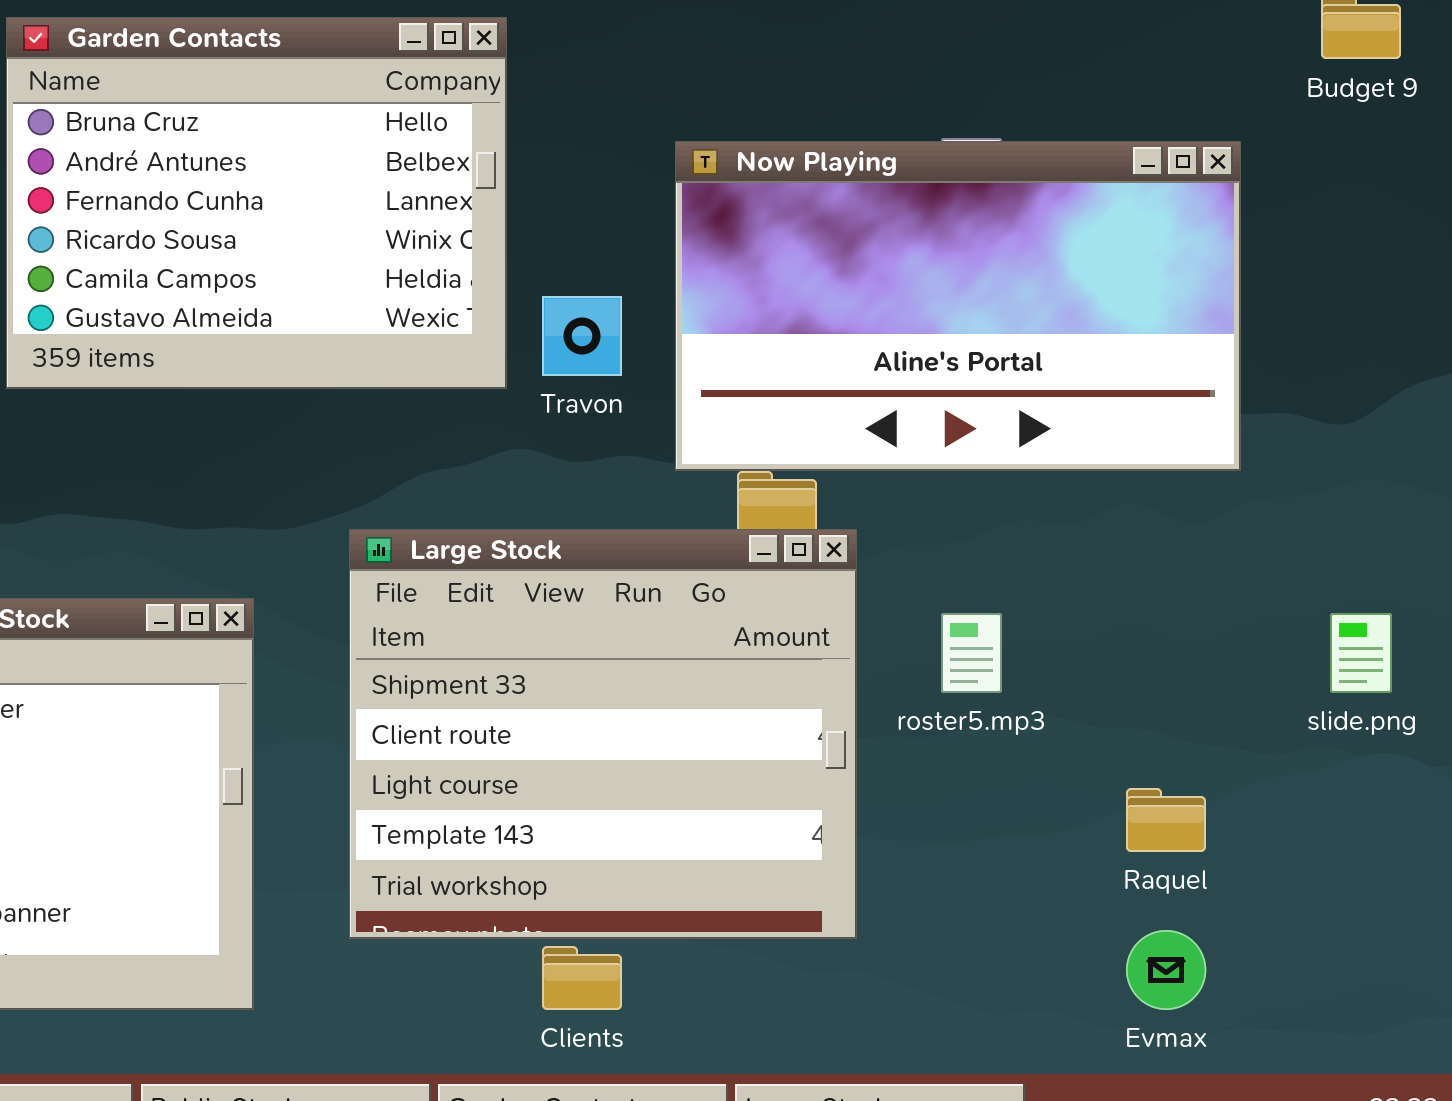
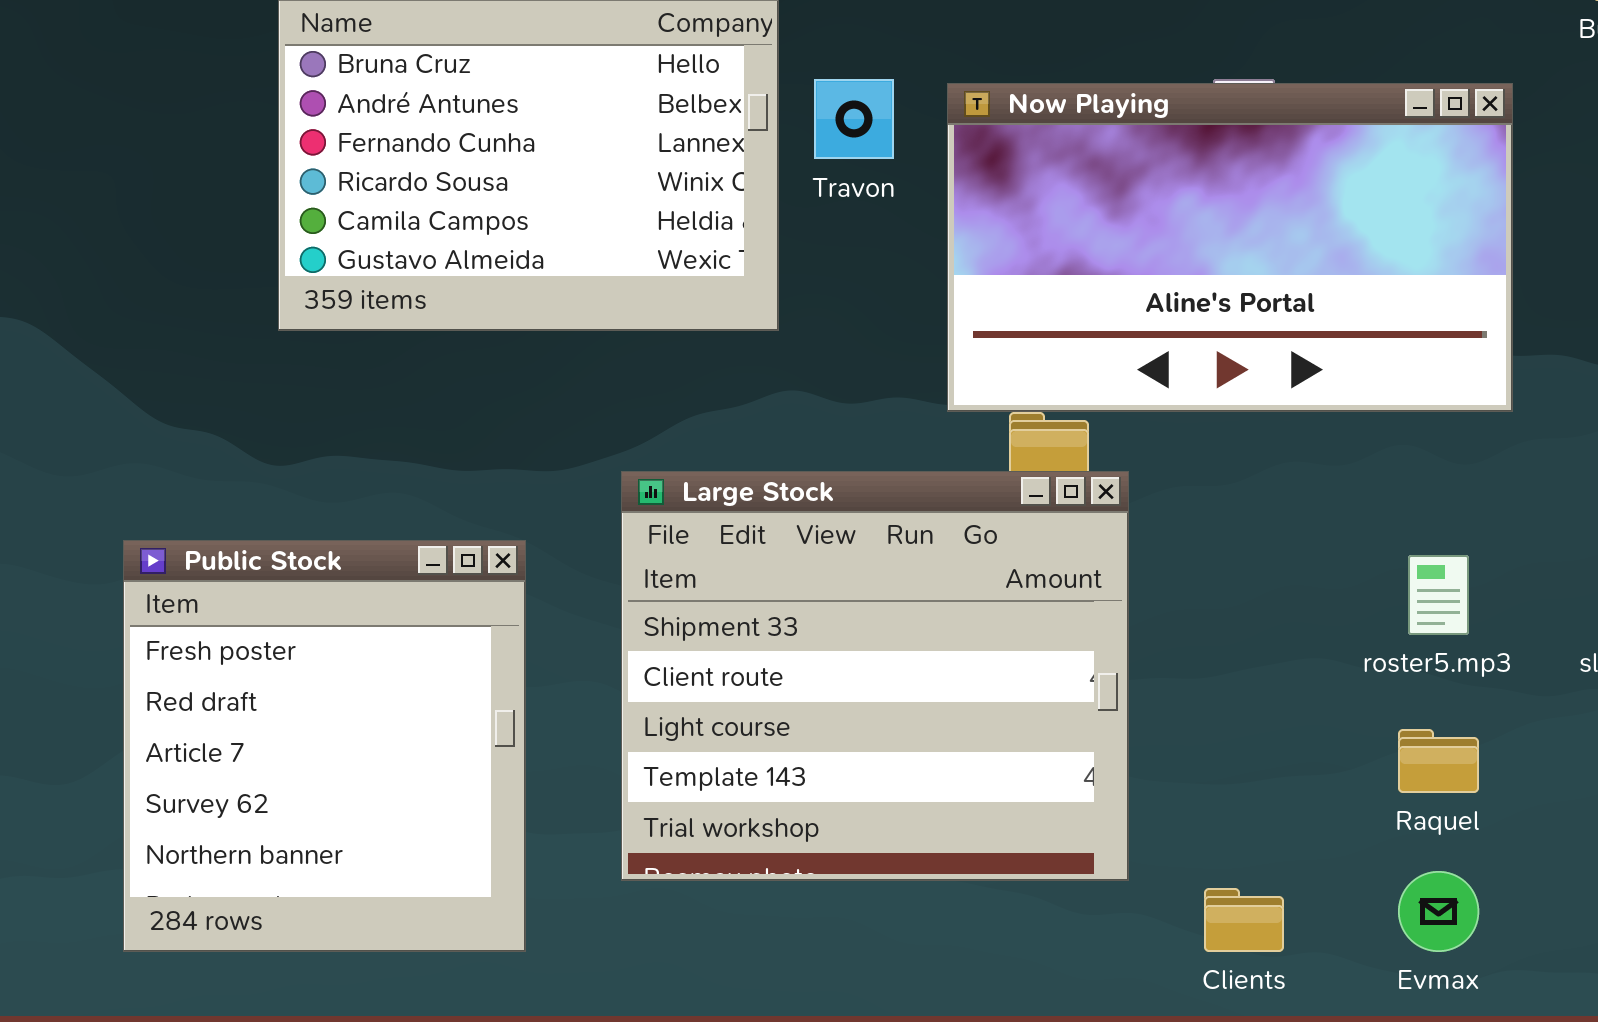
Travon: [542,296,622,376] -> [814,79,894,159], moved
roster5.mp3: [941,613,1002,693] -> [1408,555,1469,635], moved
Clients: [542,946,622,1010] -> [1204,888,1284,952], moved

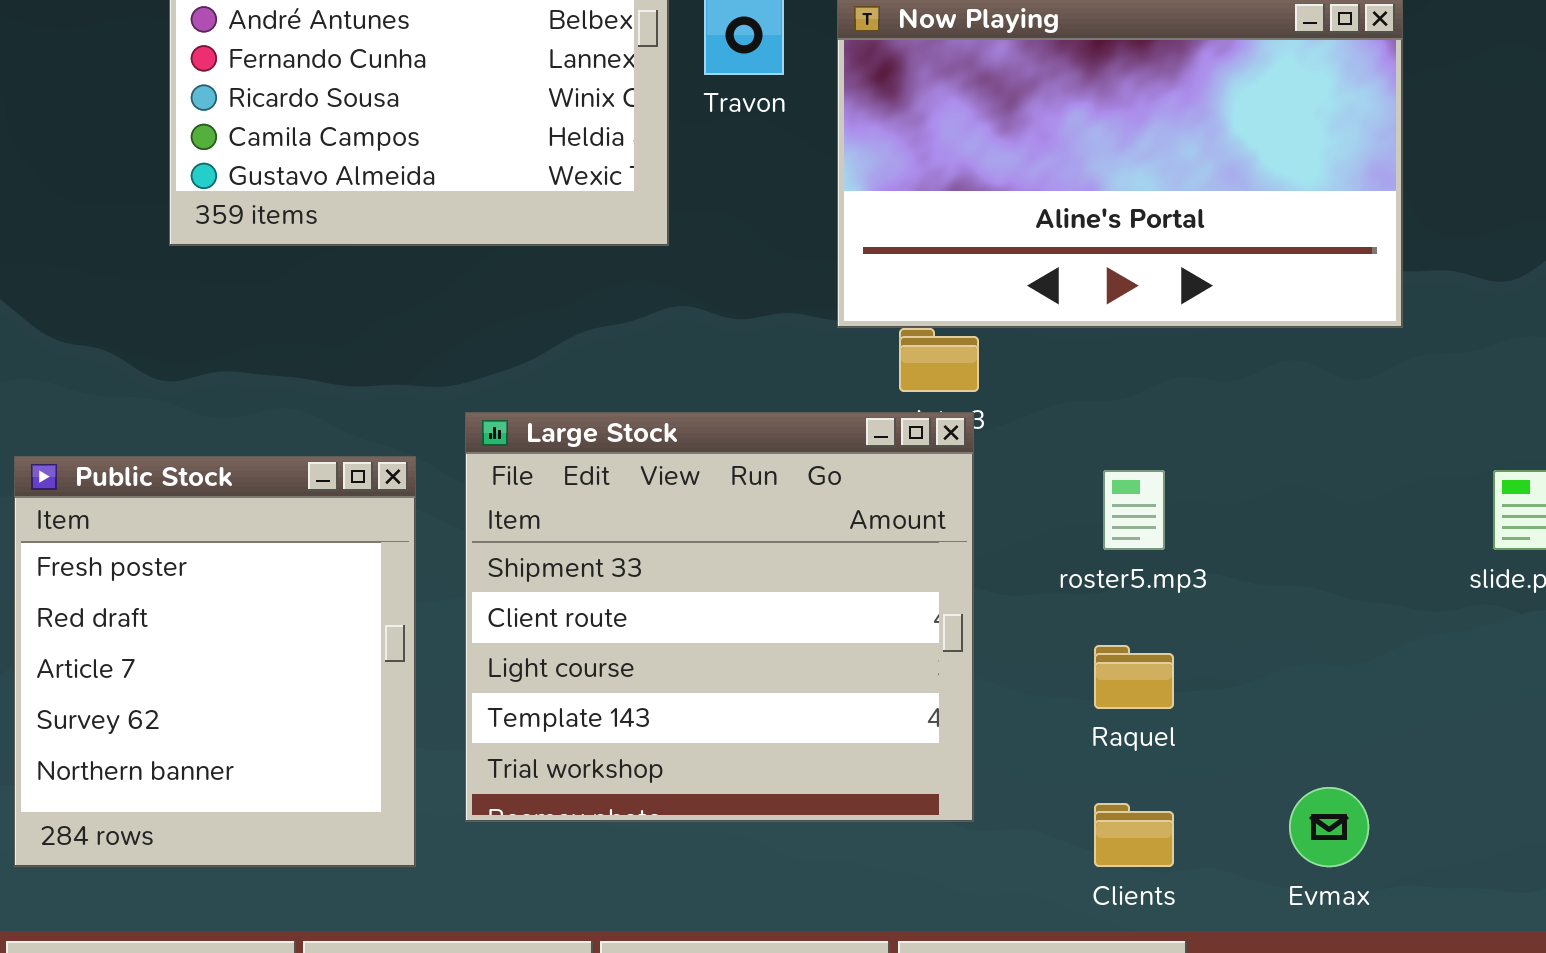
Large Stock: [621,471,1129,881] -> [465,412,974,822], moved
roster5.mp3: [1408,555,1469,635] -> [1103,470,1165,550], moved
Raquel: [1398,729,1479,793] -> [1094,645,1174,709], moved

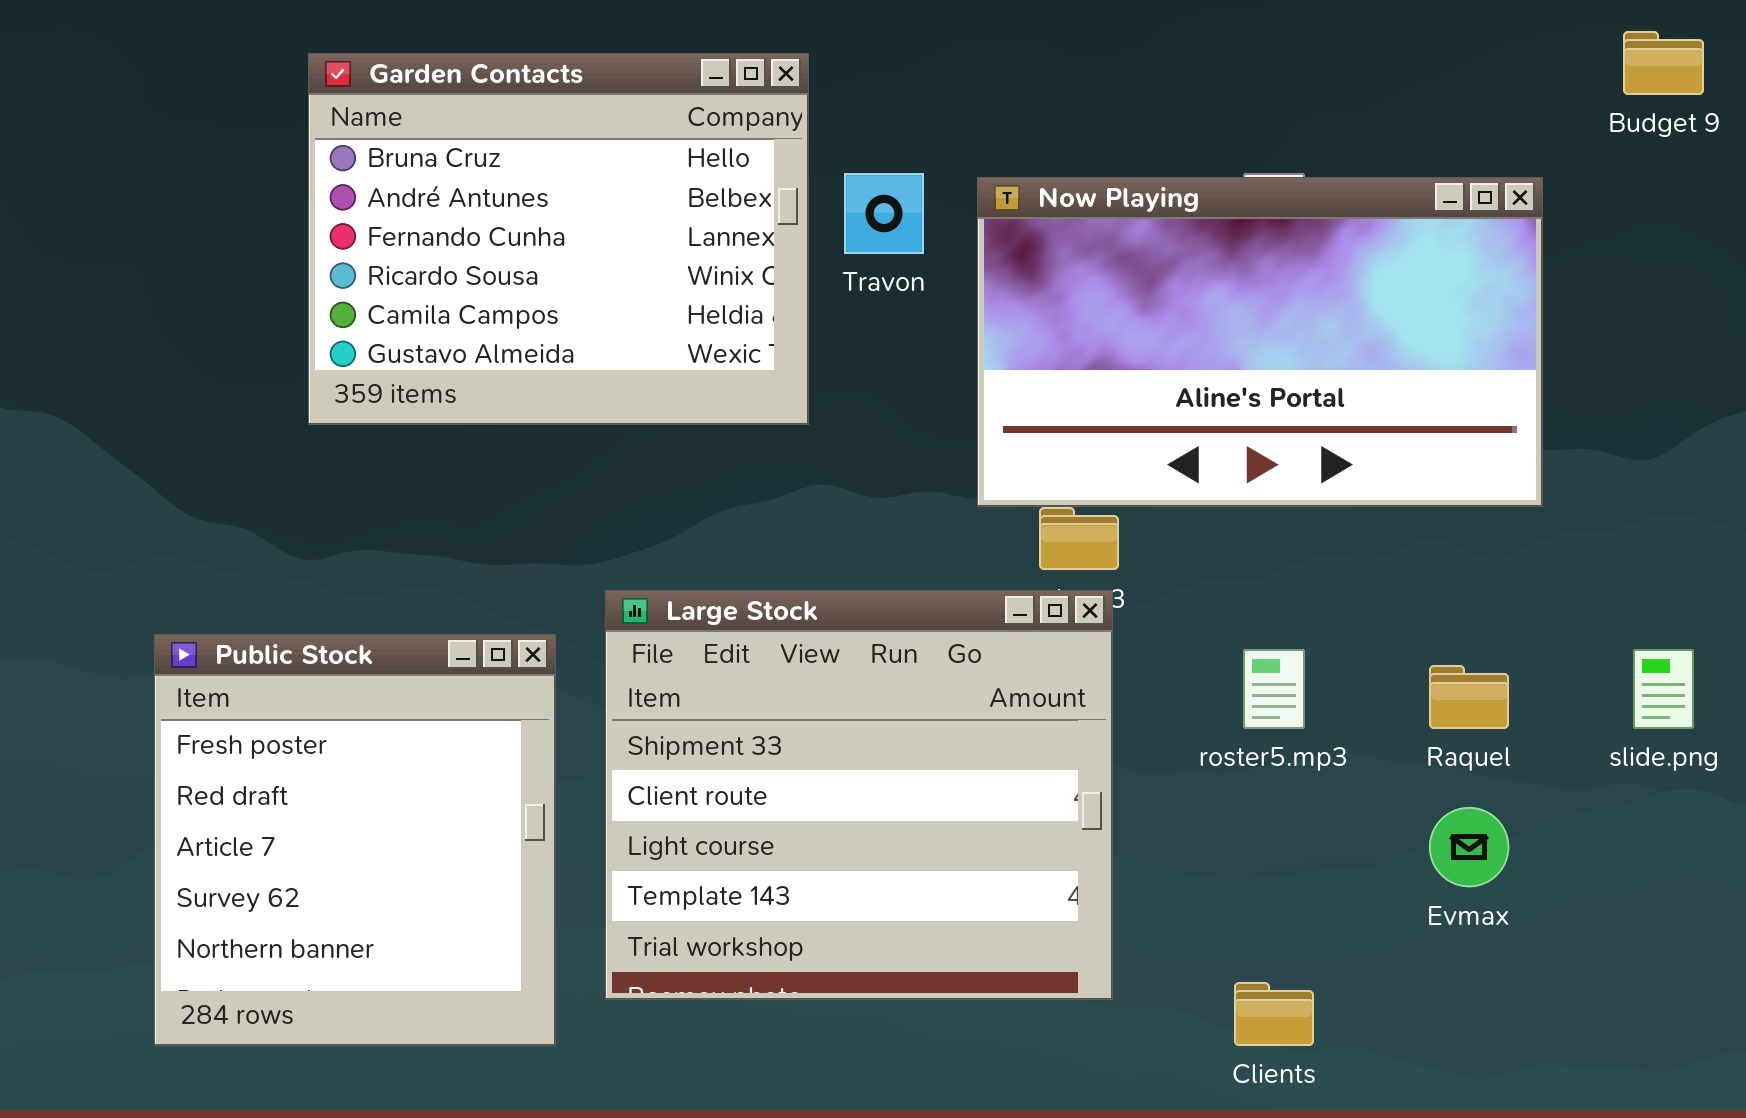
Raquel: [1094,645,1174,709] -> [1429,665,1509,729], moved
Evmax: [1289,787,1369,867] -> [1429,807,1509,887], moved

